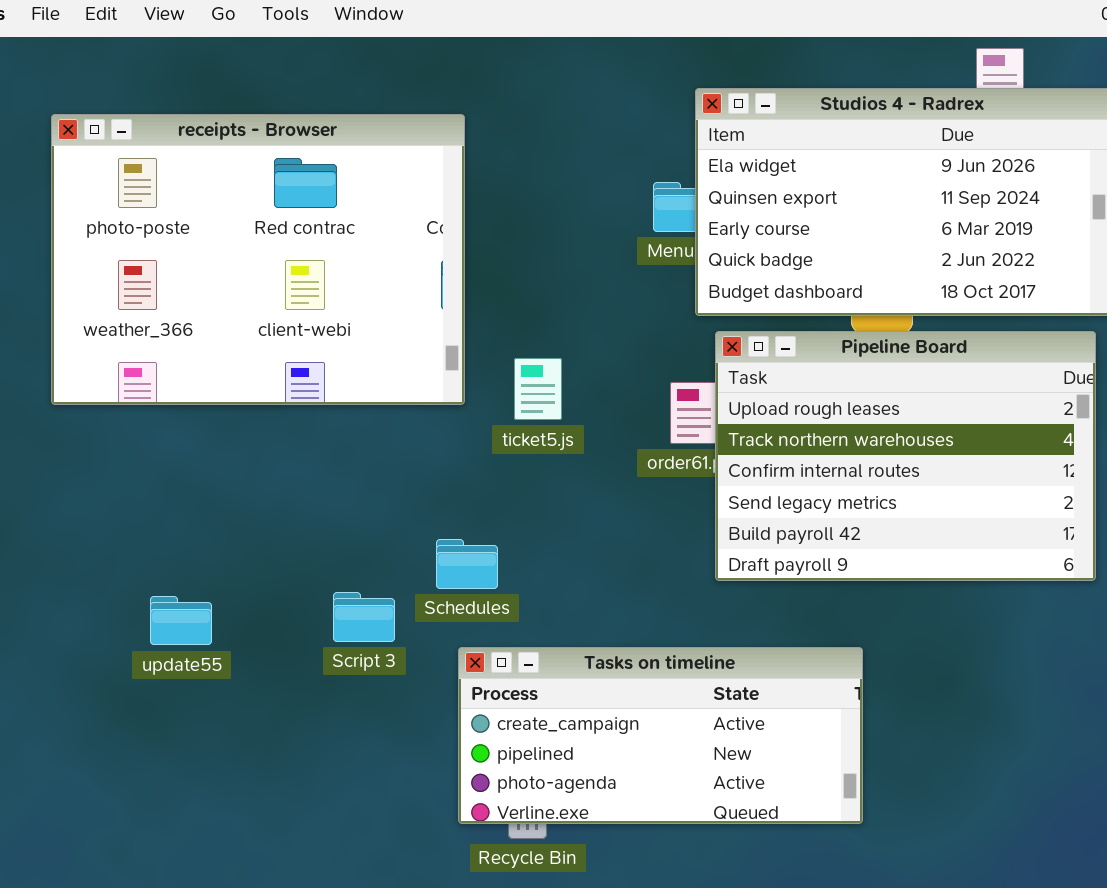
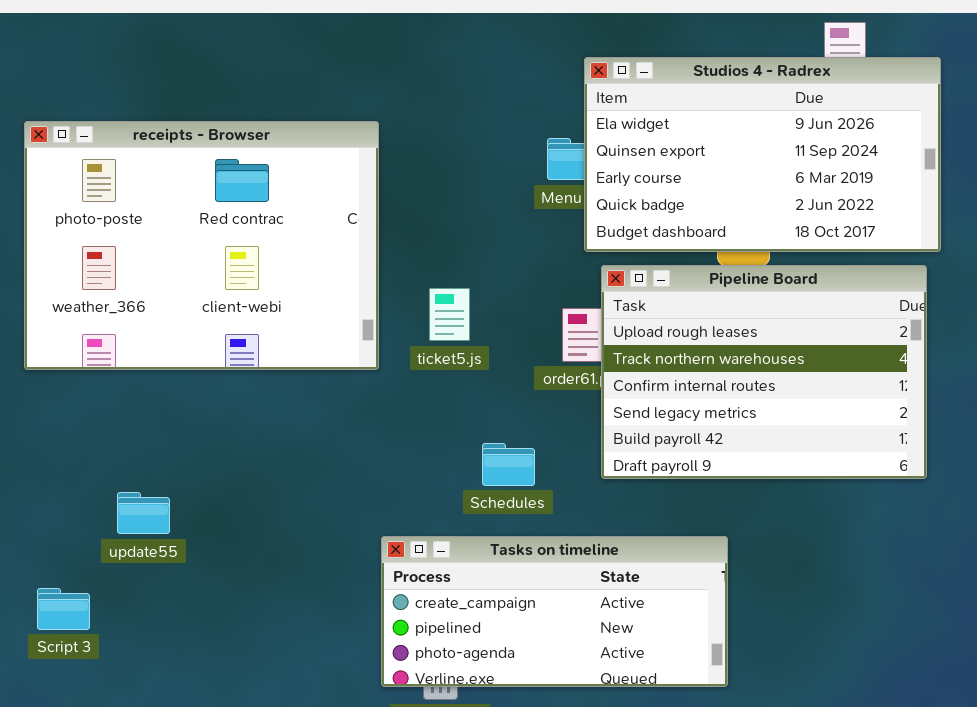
receipts - Browser: [51,114,465,405] -> [24,121,379,370], moved
Schedules: [436,539,498,589] -> [482,443,535,486], moved
Script 3: [333,592,395,642] -> [37,588,90,630], moved

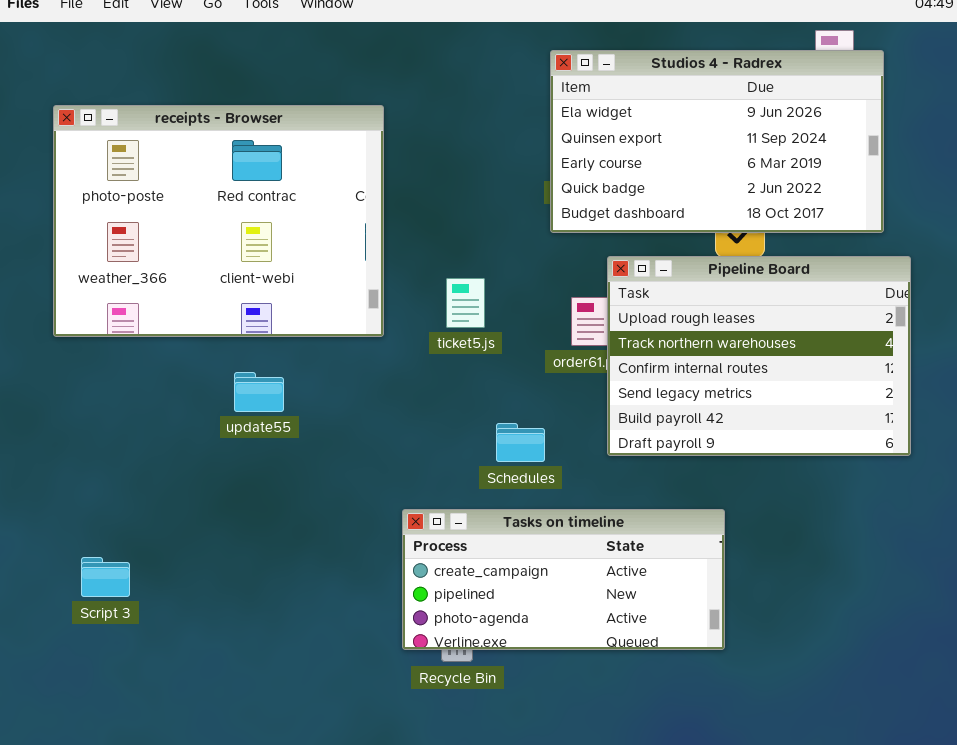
Studios 4 - Radrex: [584,57,941,252] -> [550,50,884,233], moved
receipts - Browser: [24,121,379,370] -> [53,105,384,337], moved
update55: [117,492,170,534] -> [234,372,284,412], moved

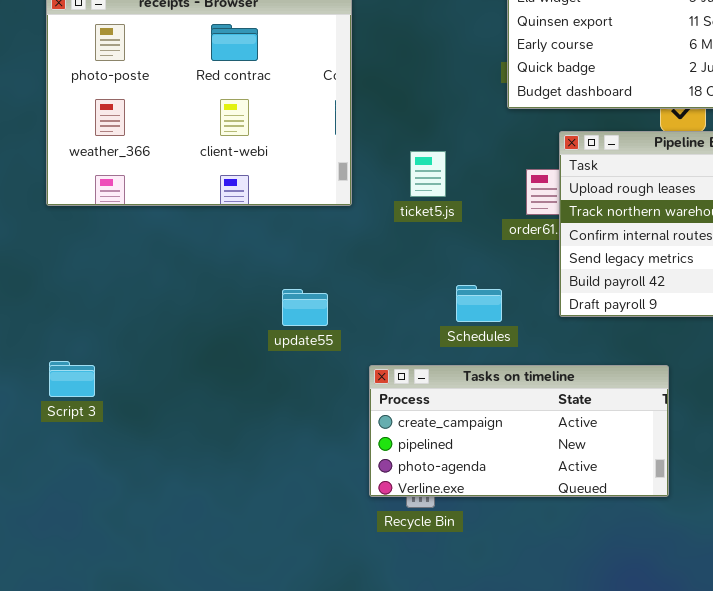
update55: [234,372,284,412] -> [282,289,328,326], moved
Script 3: [81,557,130,597] -> [49,361,95,397], moved

